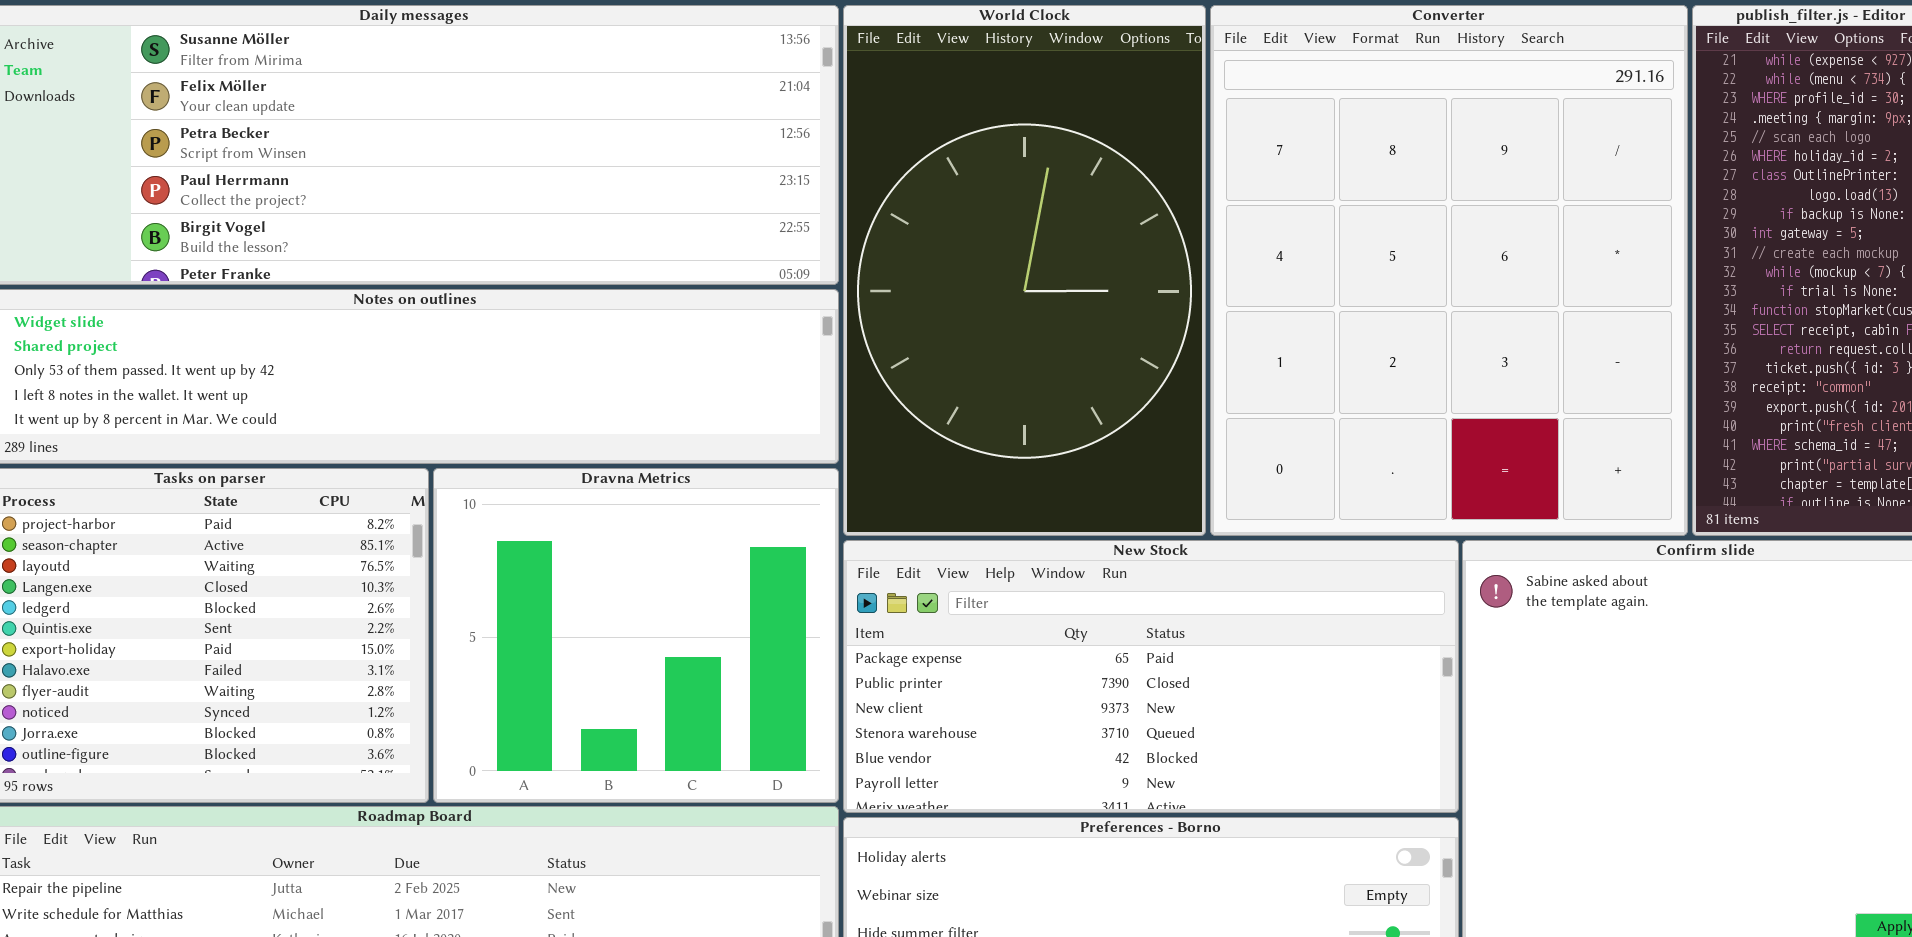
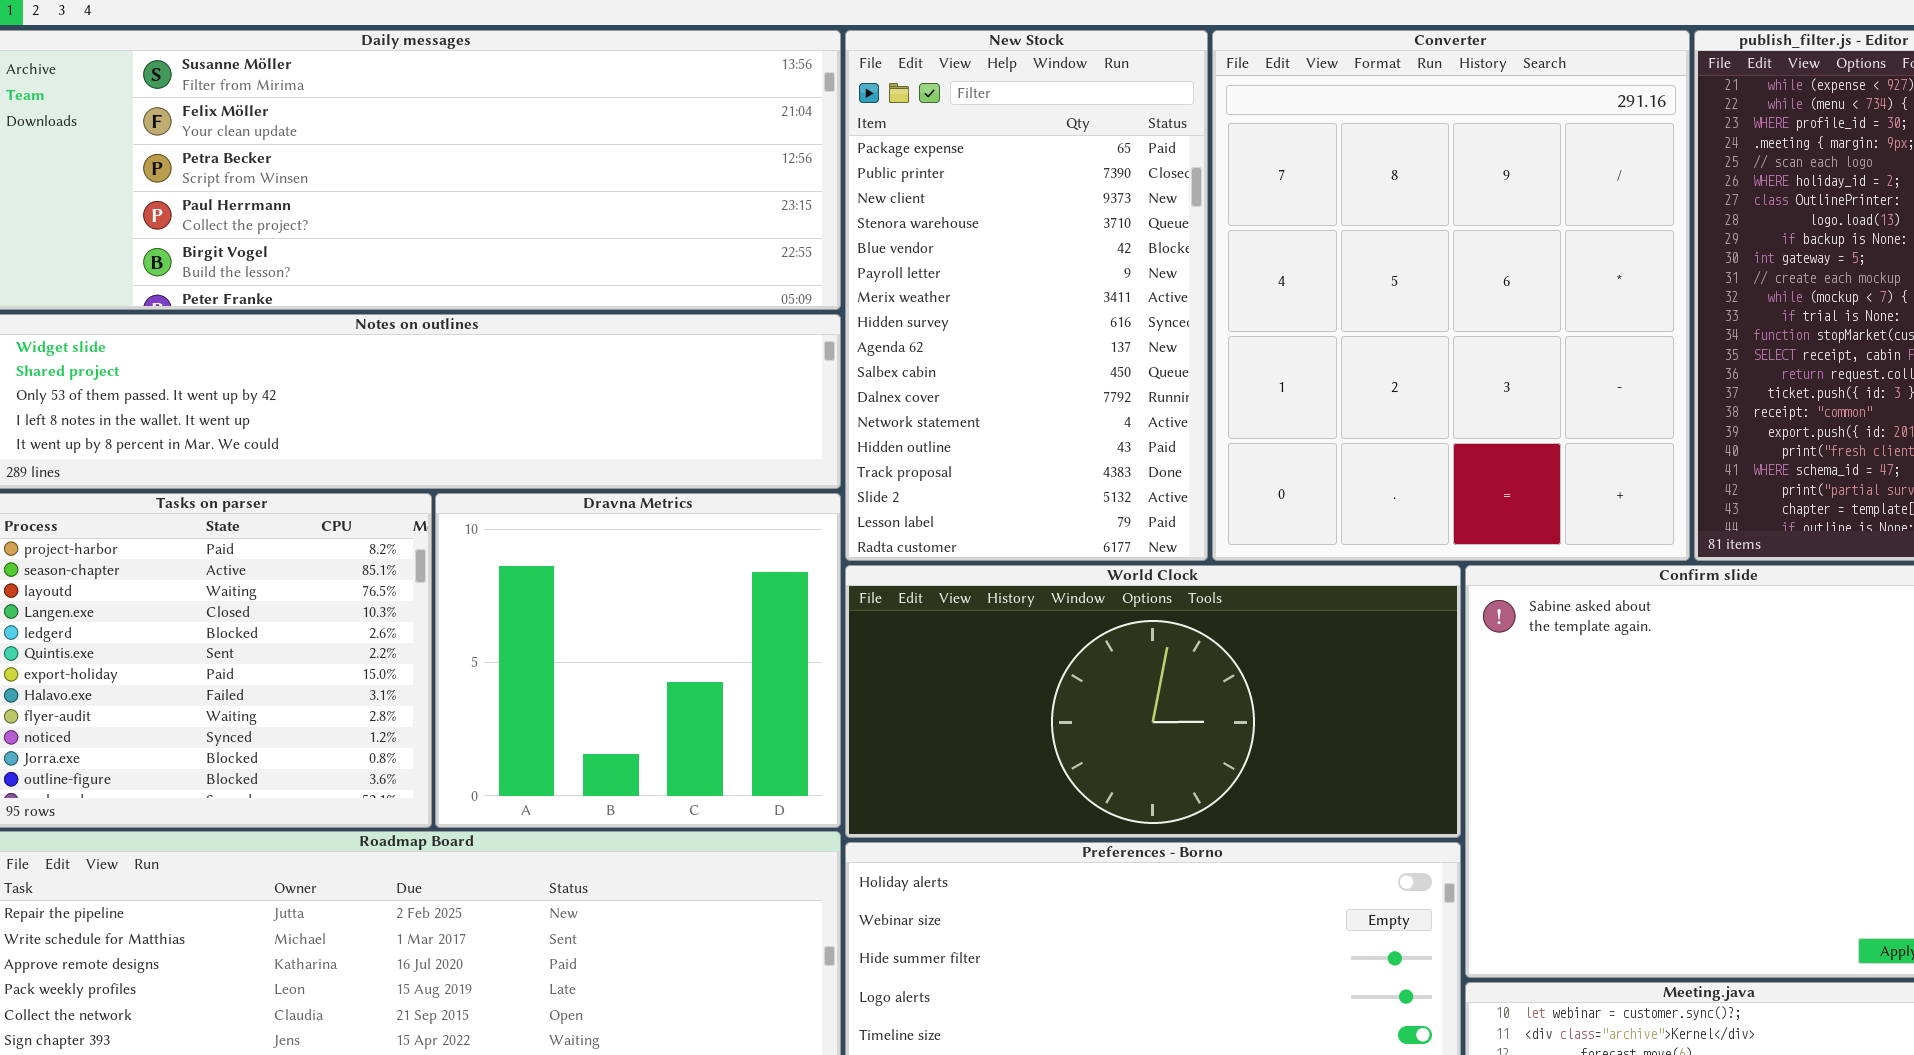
World Clock: [843,5,1206,536] -> [845,565,1461,838], moved, resized
New Stock: [843,540,1459,813] -> [845,30,1208,561], moved, resized

